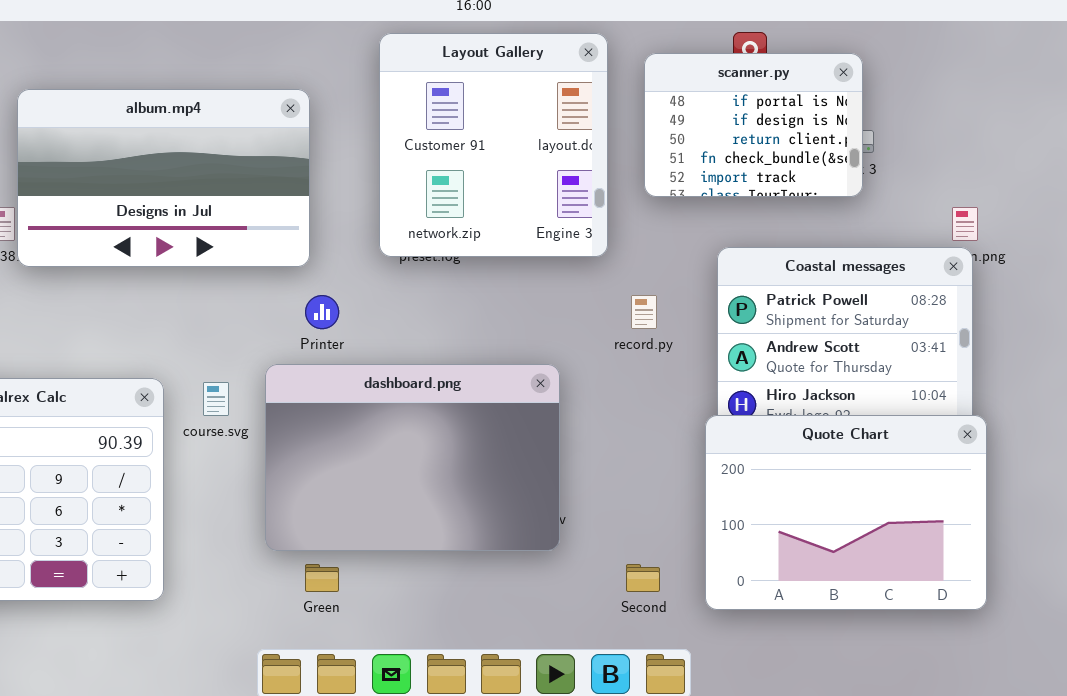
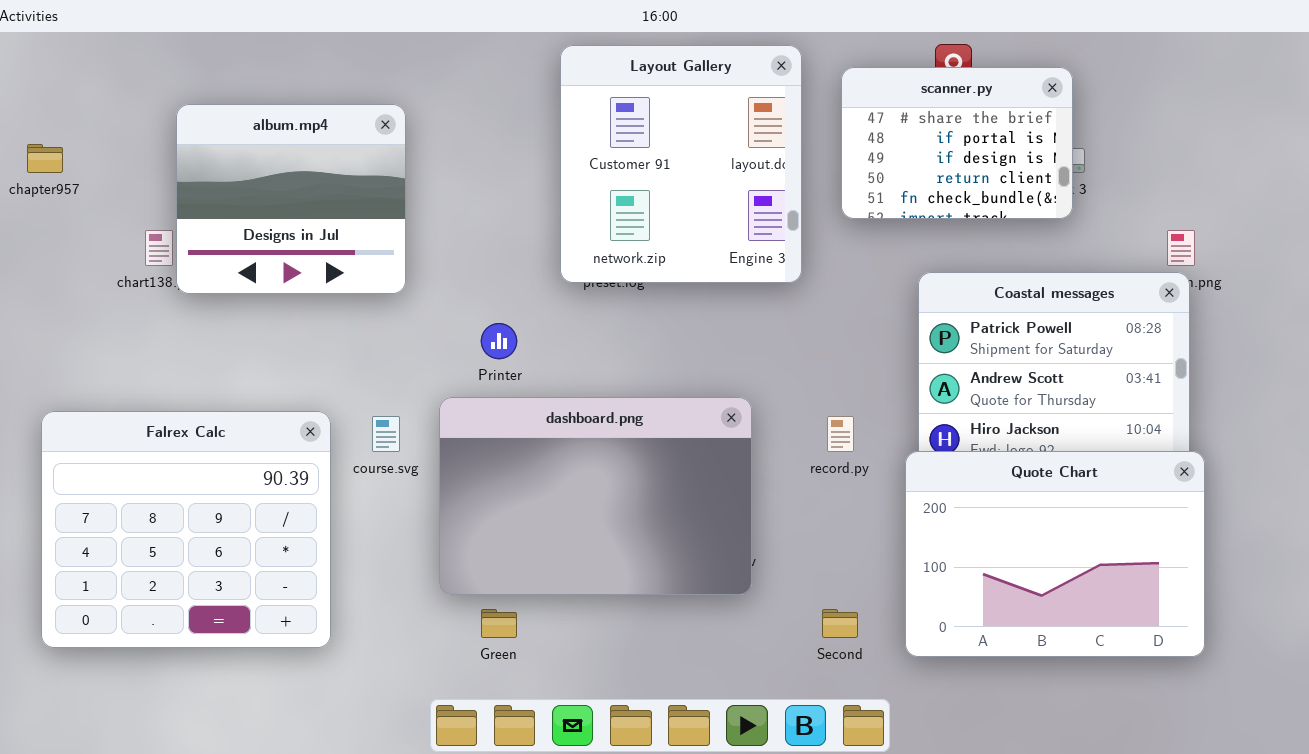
scanner.py: [644,53,863,197] -> [841,67,1073,219], scrolled up 1 row
album.mp4: [17,89,310,267] -> [176,104,406,294], resized
record.py: [631,295,657,329] -> [827,416,854,452], moved

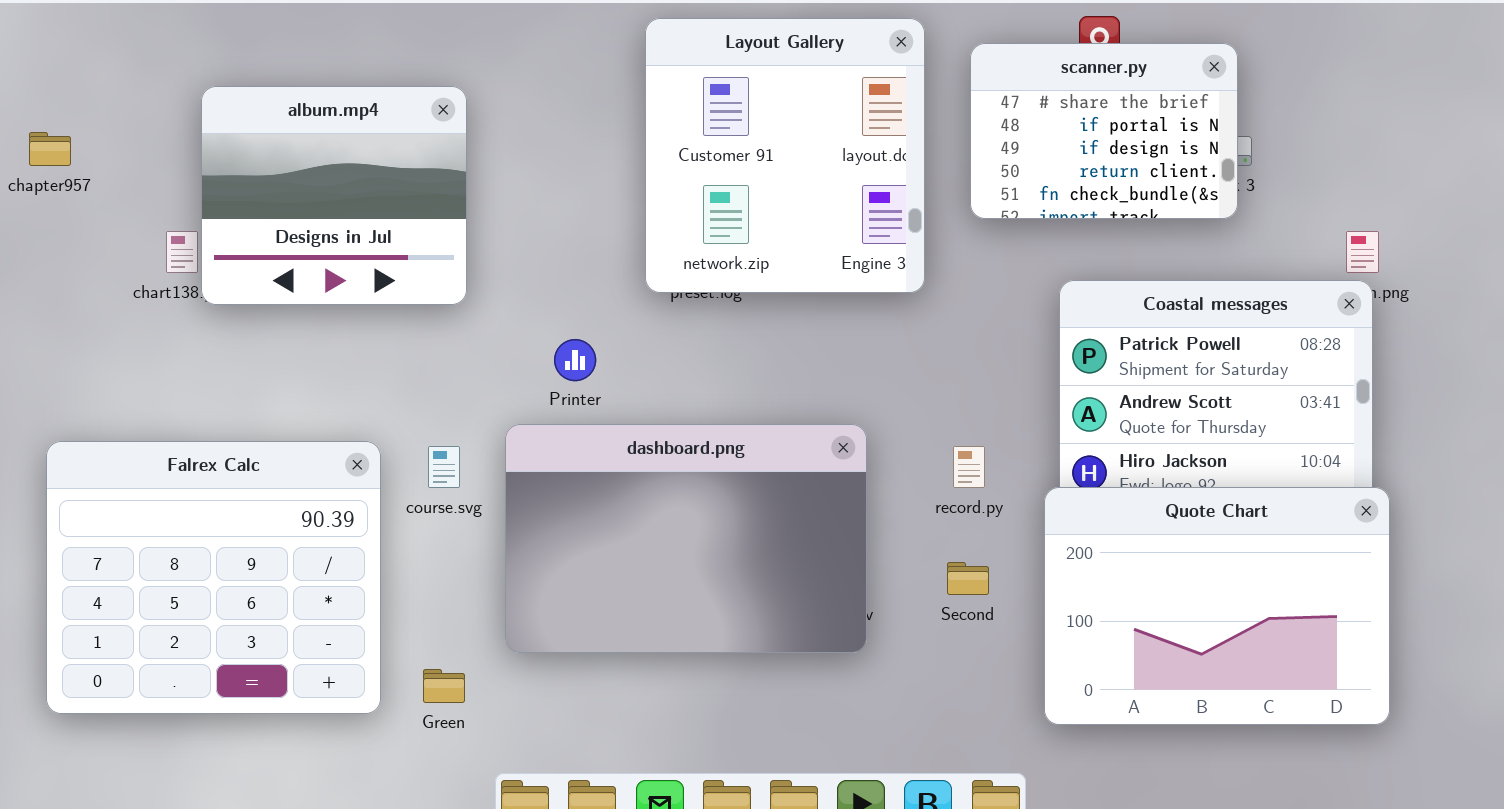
Green: [481,609,517,638] -> [423,669,465,703], moved
Second: [822,609,858,638] -> [947,562,989,595], moved

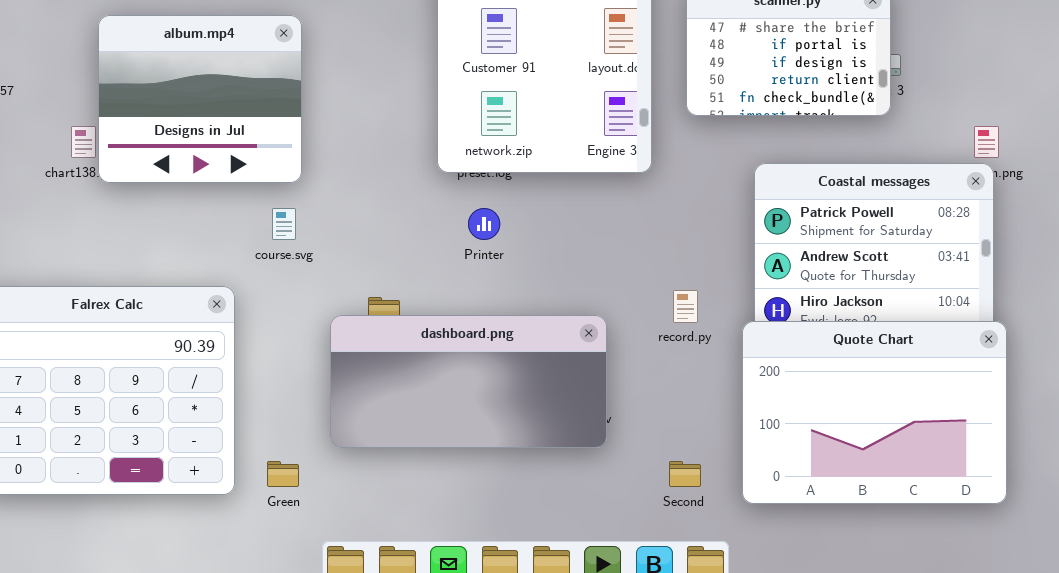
Printer: [554,339,596,381] -> [468,208,500,240], moved
dashboard.png: [505,424,867,653] -> [330,315,607,448], resized
course.svg: [428,446,460,488] -> [272,208,296,240], moved
Second: [947,562,989,595] -> [669,461,701,487], moved

